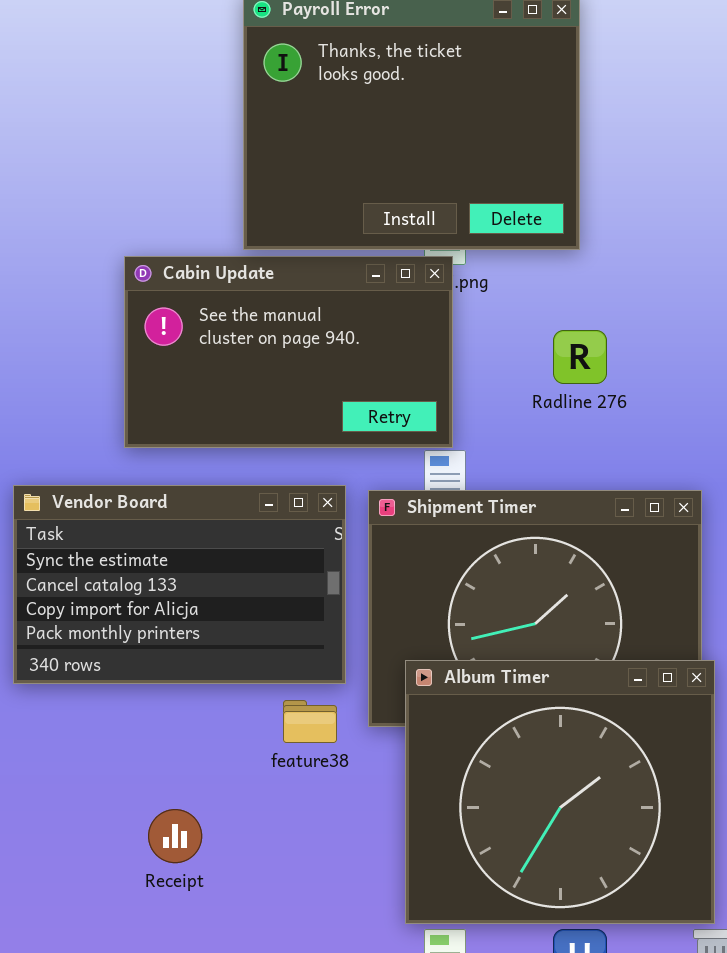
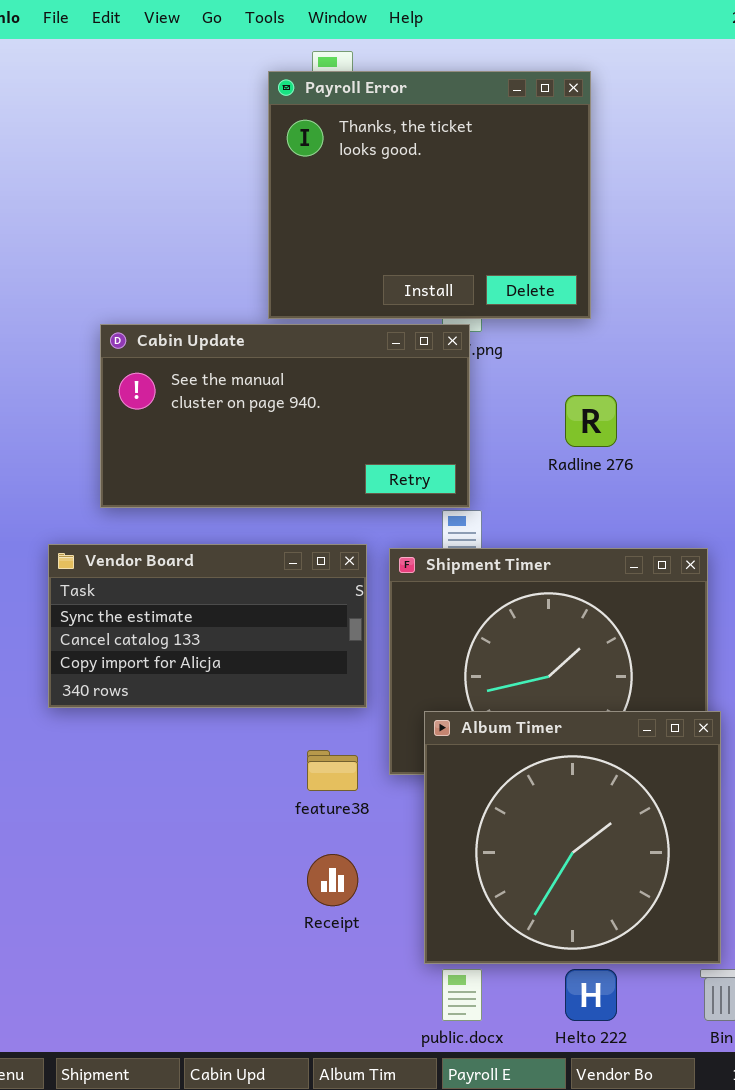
Cabin Update: [124,256,453,448] -> [100,324,470,508], resized
Vendor Board: [13,485,346,684] -> [48,544,367,708], resized
Receipt: [148,809,202,863] -> [307,854,358,906], moved

